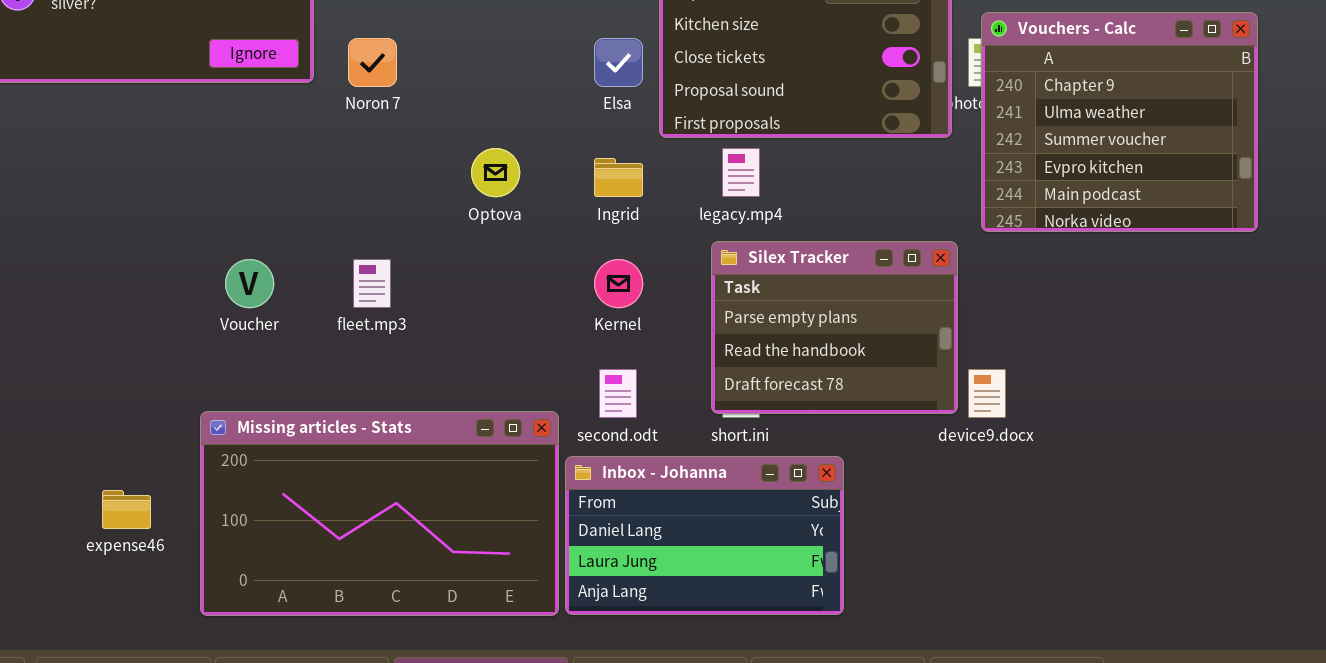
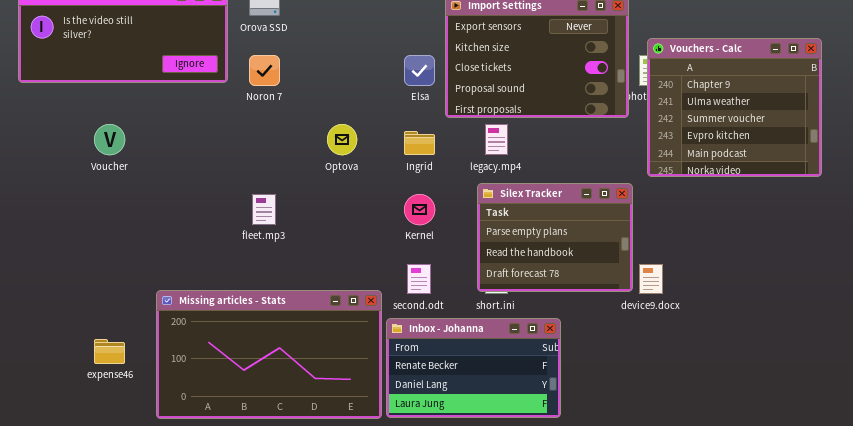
Voucher: [225,259,274,308] -> [94,124,125,155], moved
Inbox - Johanna: [565,456,844,615] -> [386,318,561,418], scrolled up 1 row

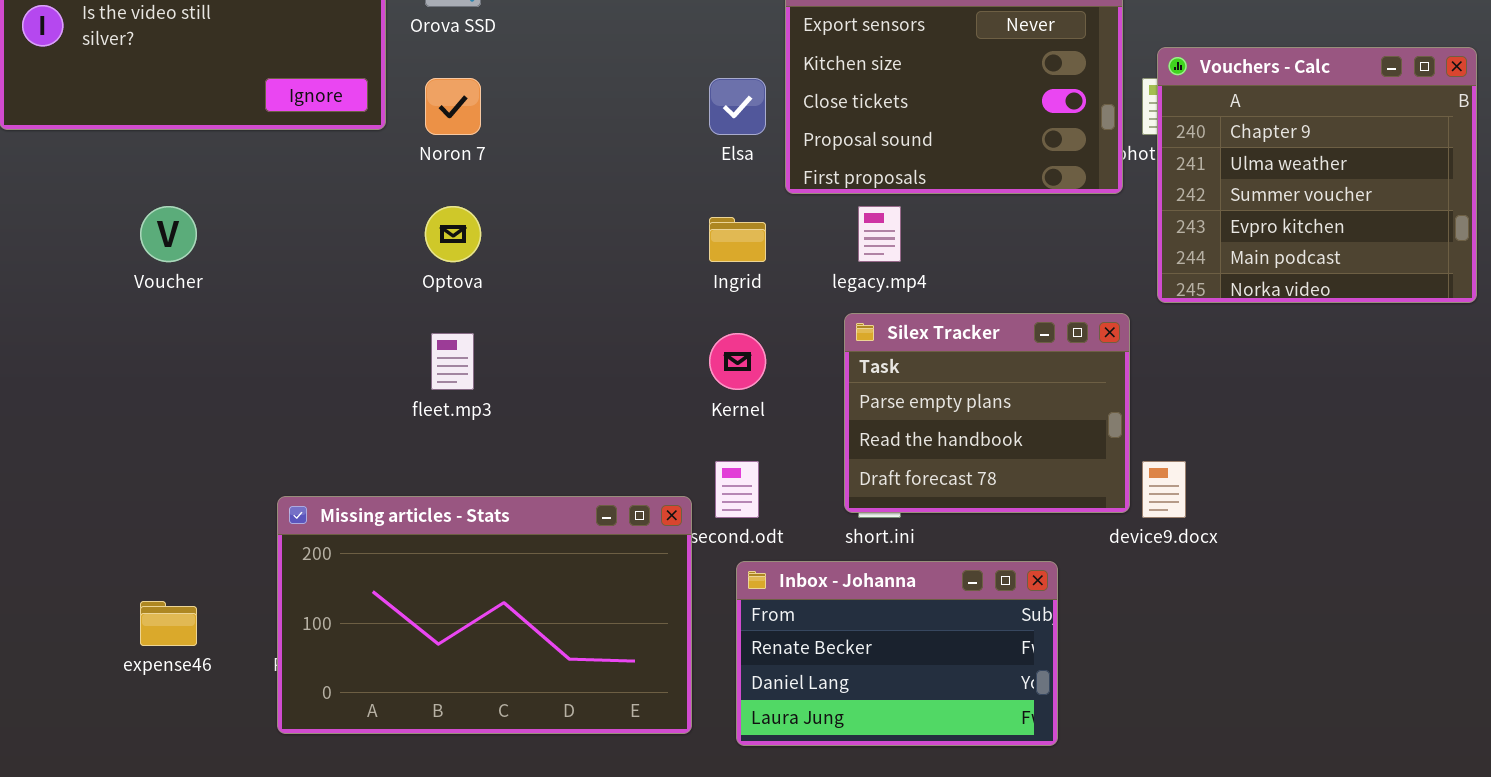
Optova: [327,124,357,155] -> [425,206,481,262], moved
Missing articles - Stats: [156,290,382,419] -> [277,496,692,734], moved
Inbox - Johanna: [386,318,561,418] -> [736,561,1058,746], moved

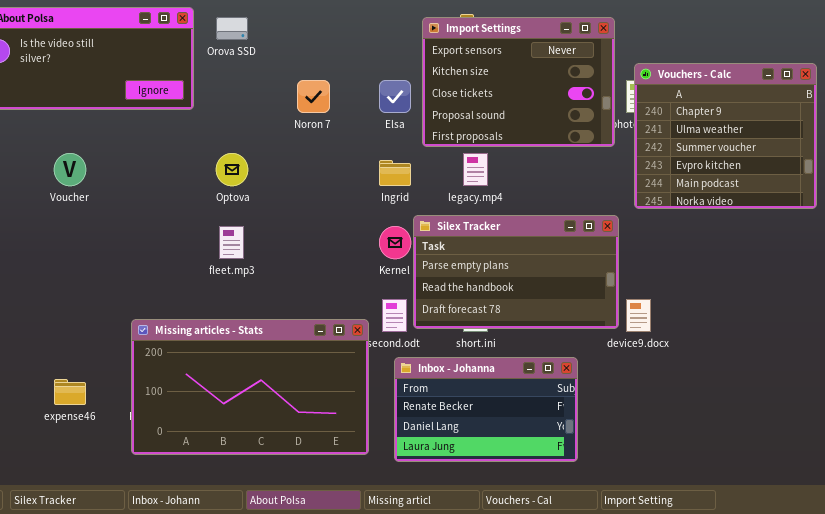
Noron 7: [425,78,481,135] -> [297,80,330,113], moved
Silex Tracker: [844,313,1130,513] -> [413,215,619,329], resized

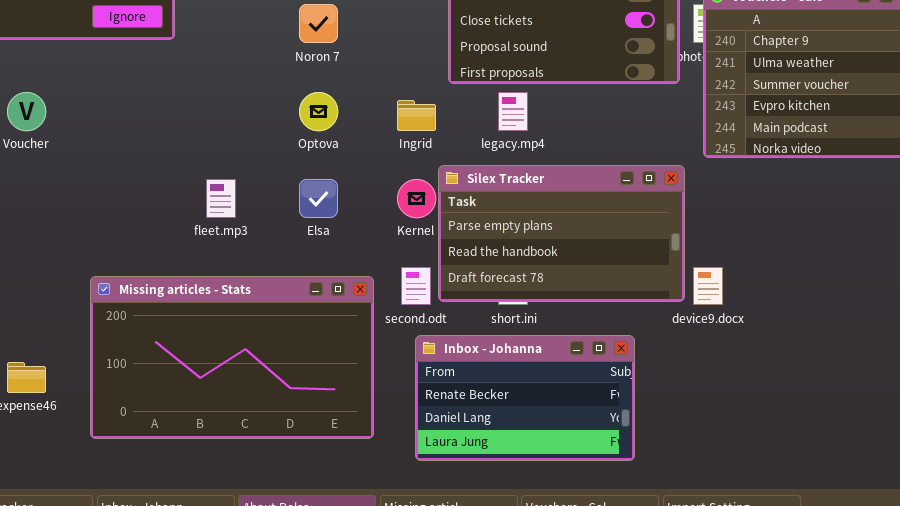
Elsa: [379,80,411,113] -> [299,179,338,218], moved
Optova: [216,153,248,186] -> [299,92,338,131], moved
Missing articles - Stats: [131,319,369,455] -> [90,276,374,439], moved

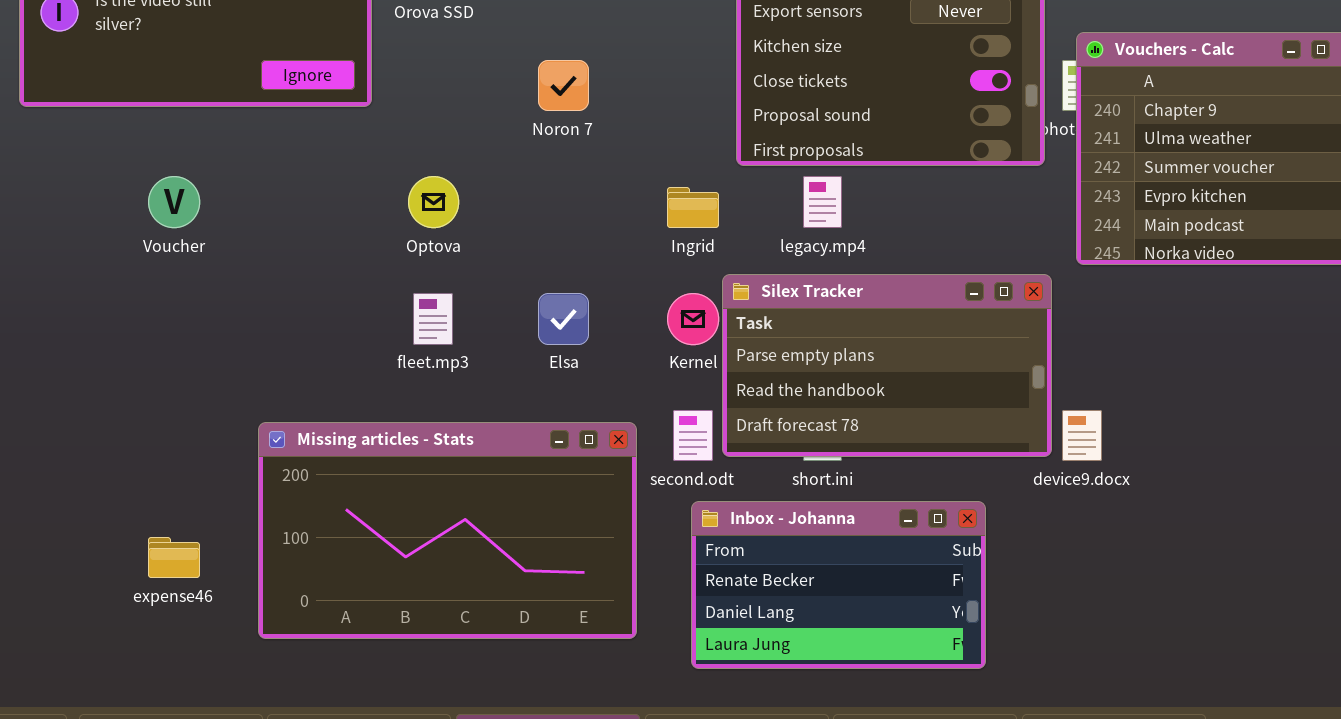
Optova: [299,92,338,131] -> [408,176,459,228], moved

